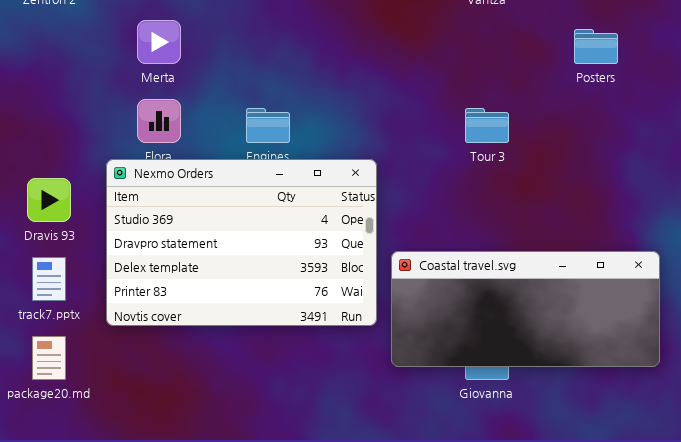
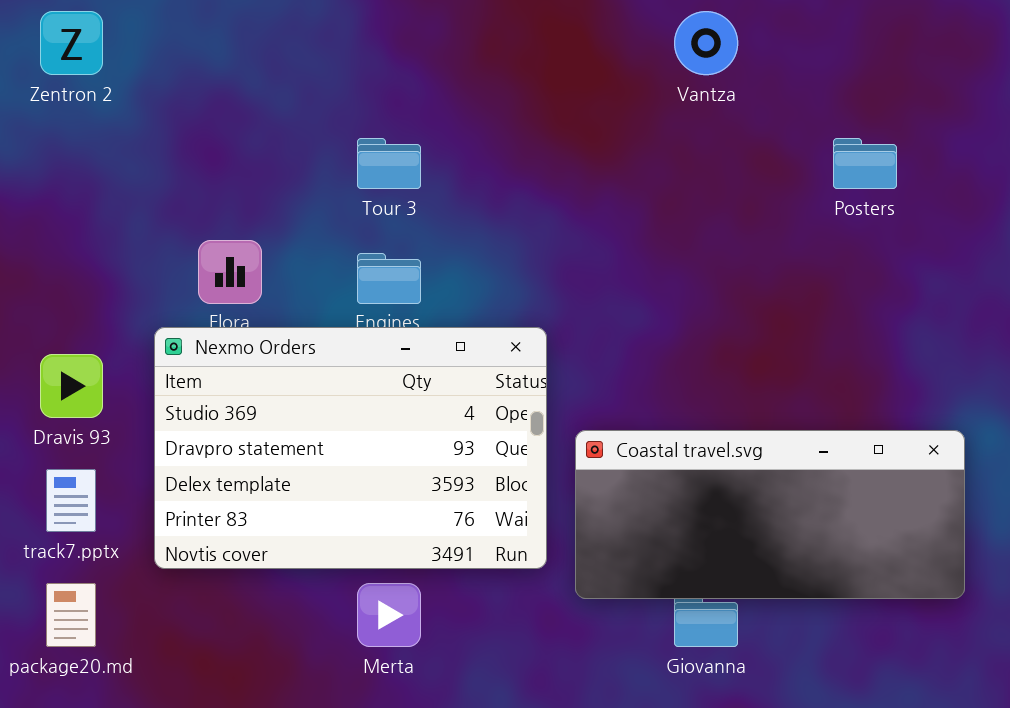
Merta: [137,20,181,64] -> [357,583,421,647], moved
Tour 3: [465,108,509,143] -> [357,138,421,189], moved
Coastal travel.svg: [391,251,660,367] -> [575,430,965,599], moved

